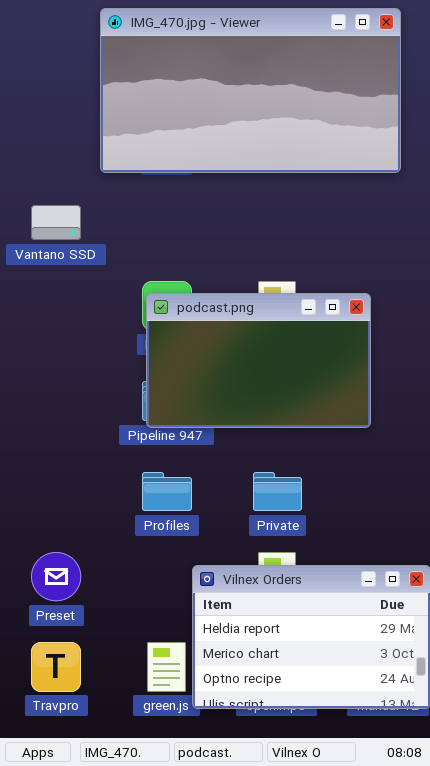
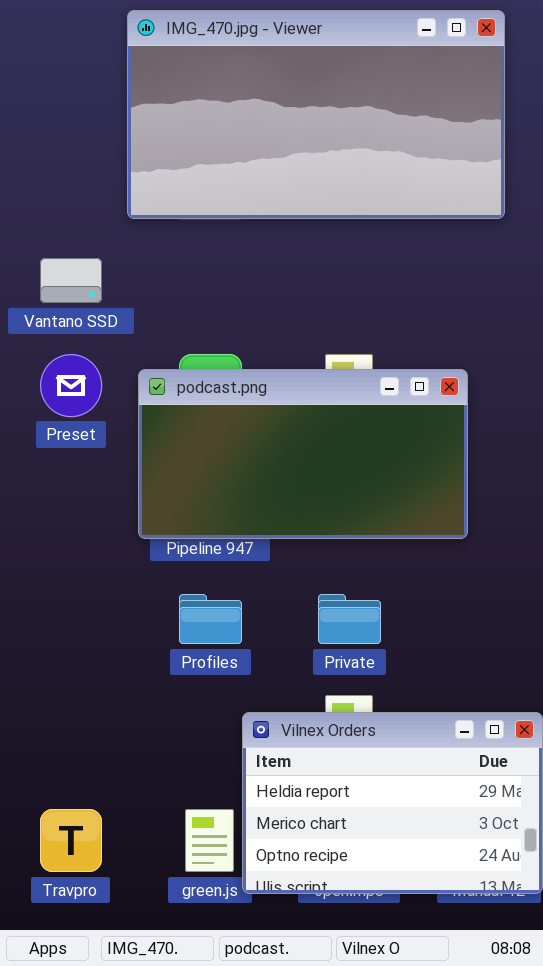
podcast.png: [146,293,371,428] -> [138,369,468,539], resized
Preset: [31,552,81,601] -> [40,354,102,417], moved

